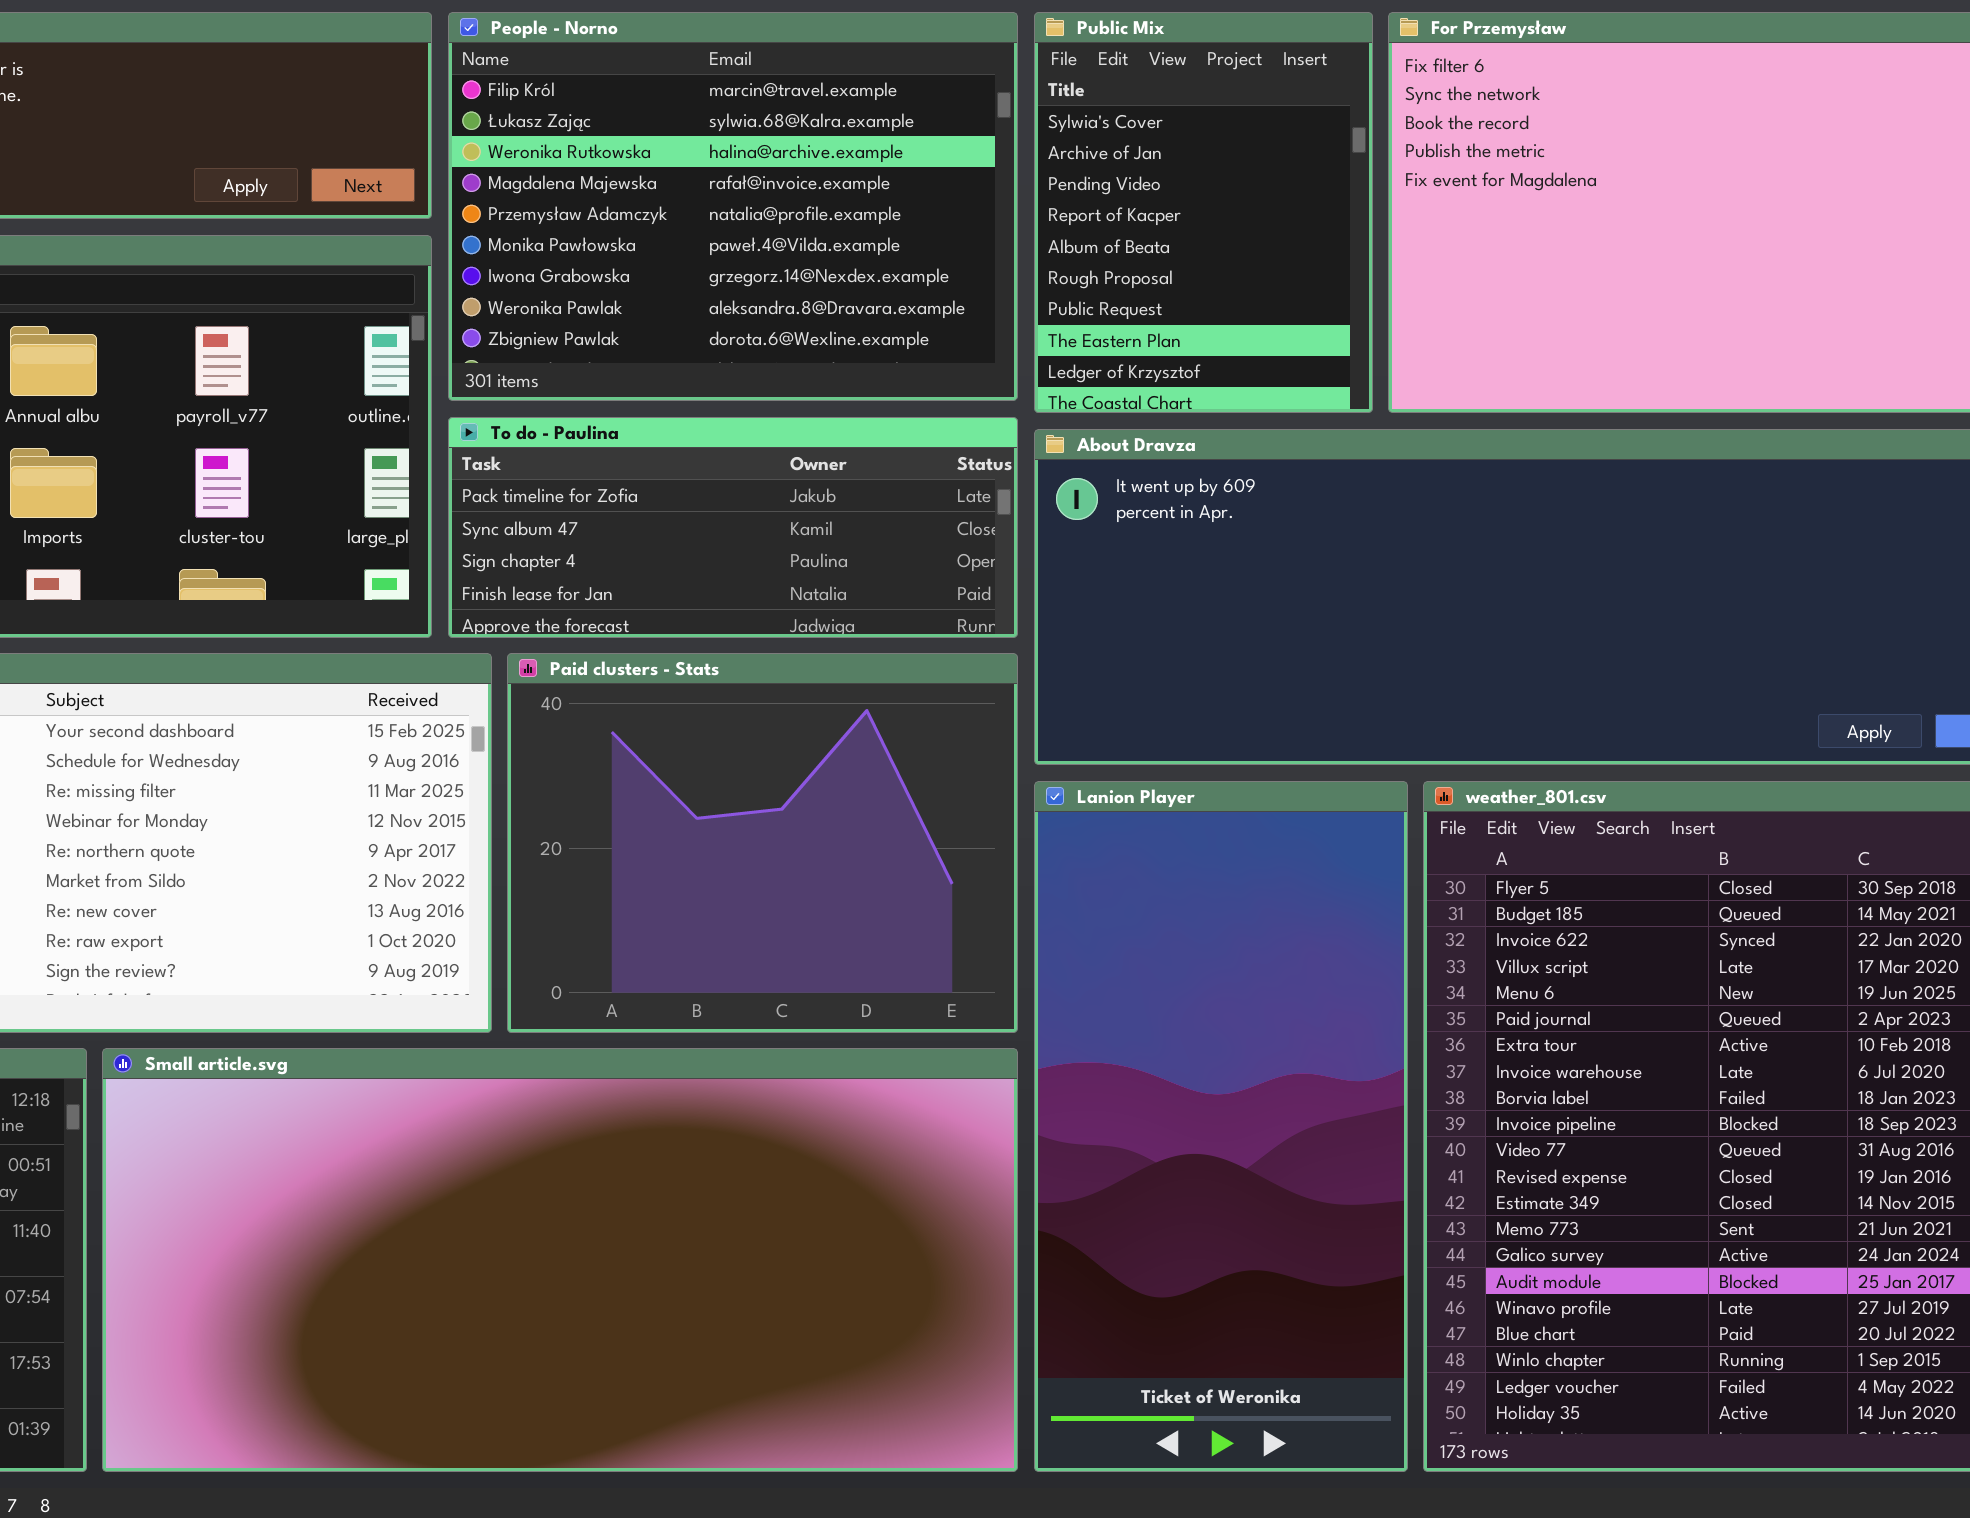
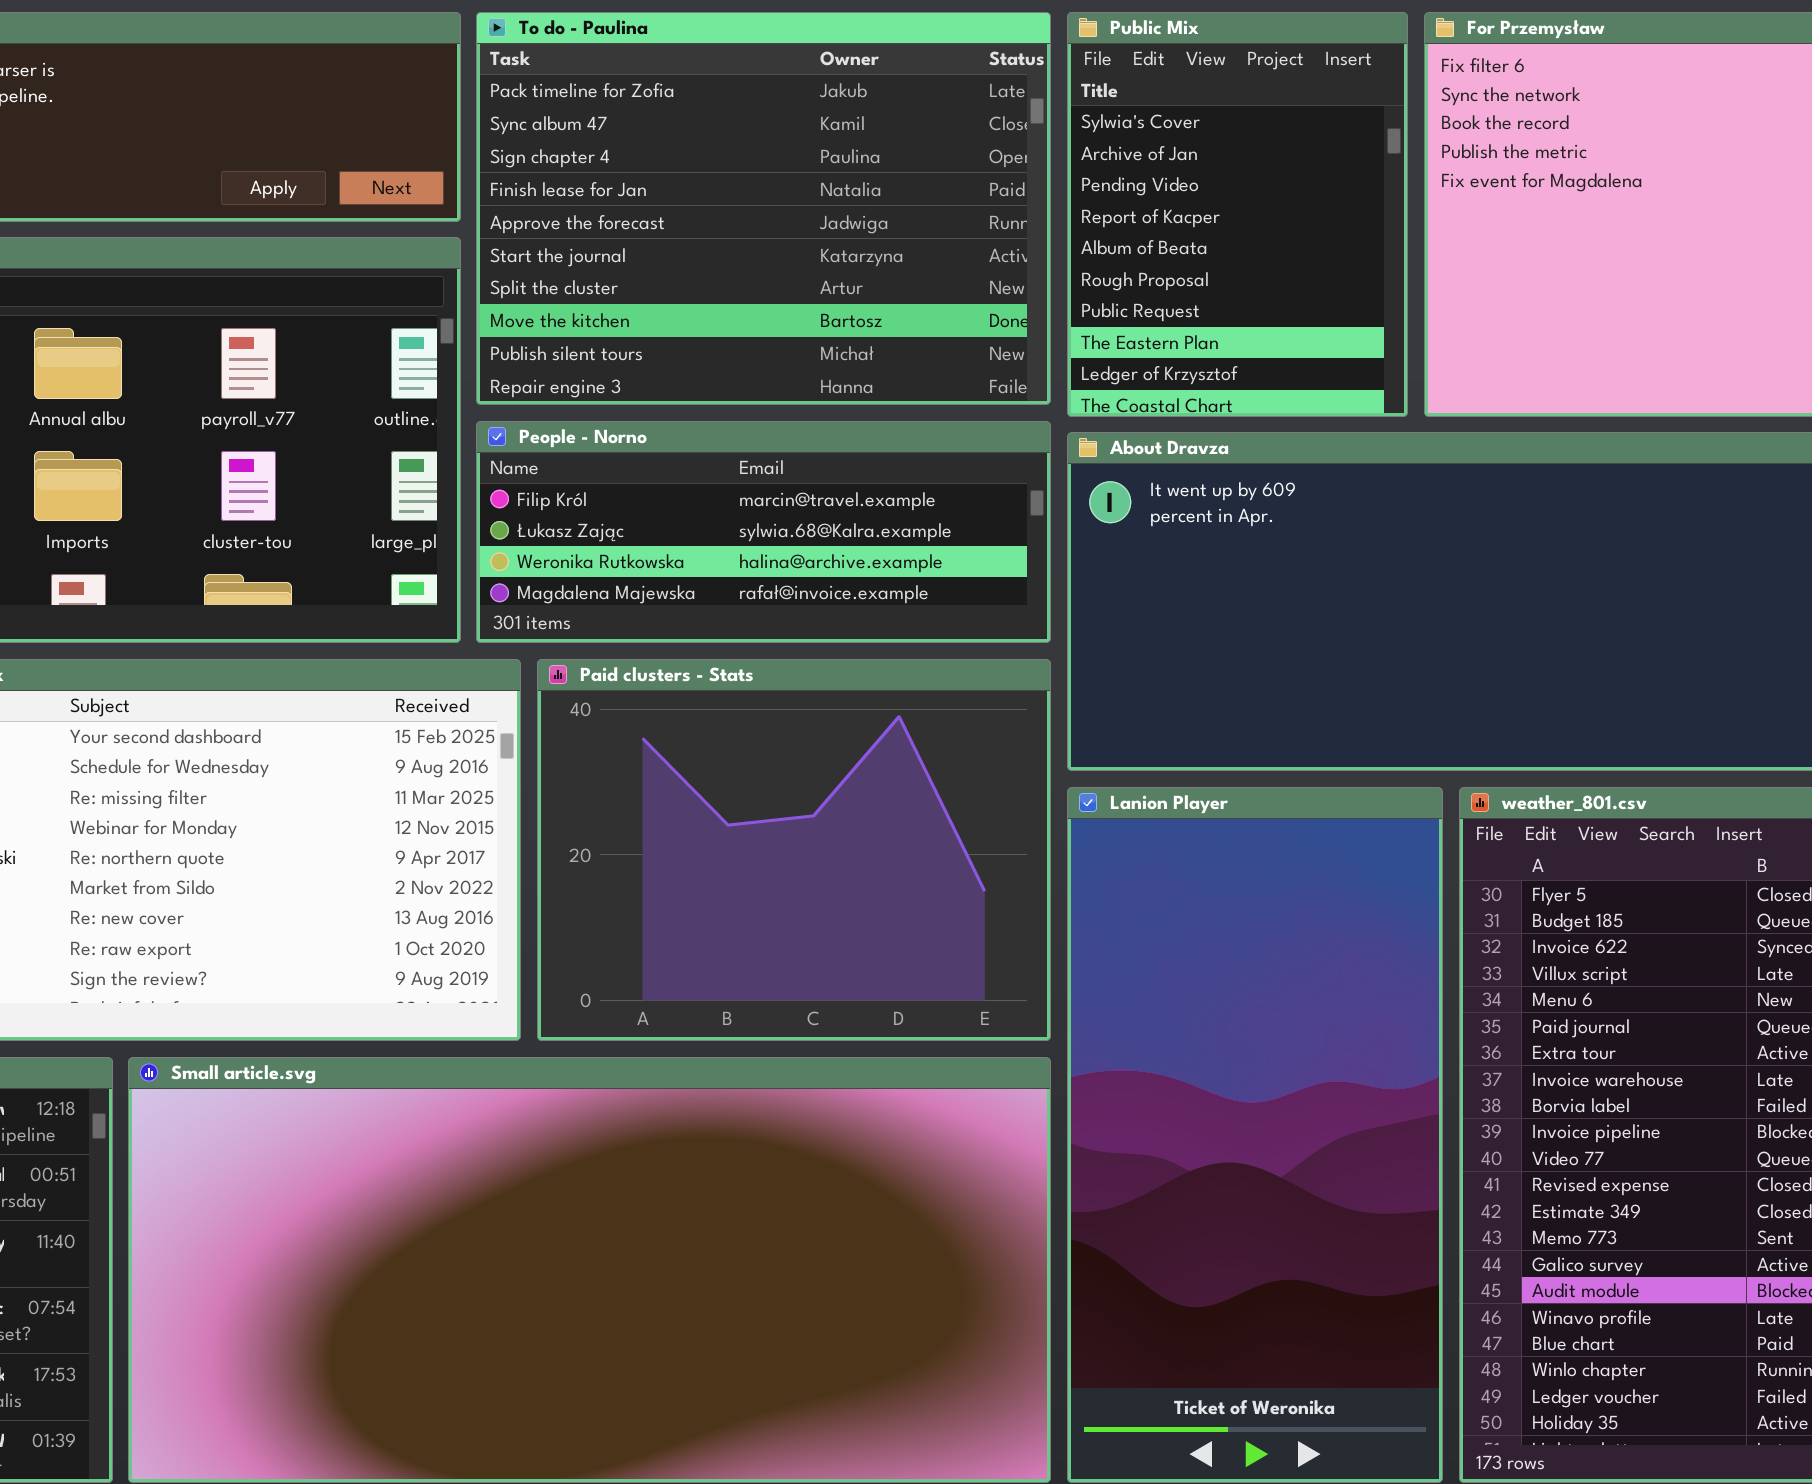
People - Norno: [448,12,1018,401] -> [476,421,1051,643], moved, resized
To do - Paulina: [448,417,1018,638] -> [476,12,1051,405], moved, resized

